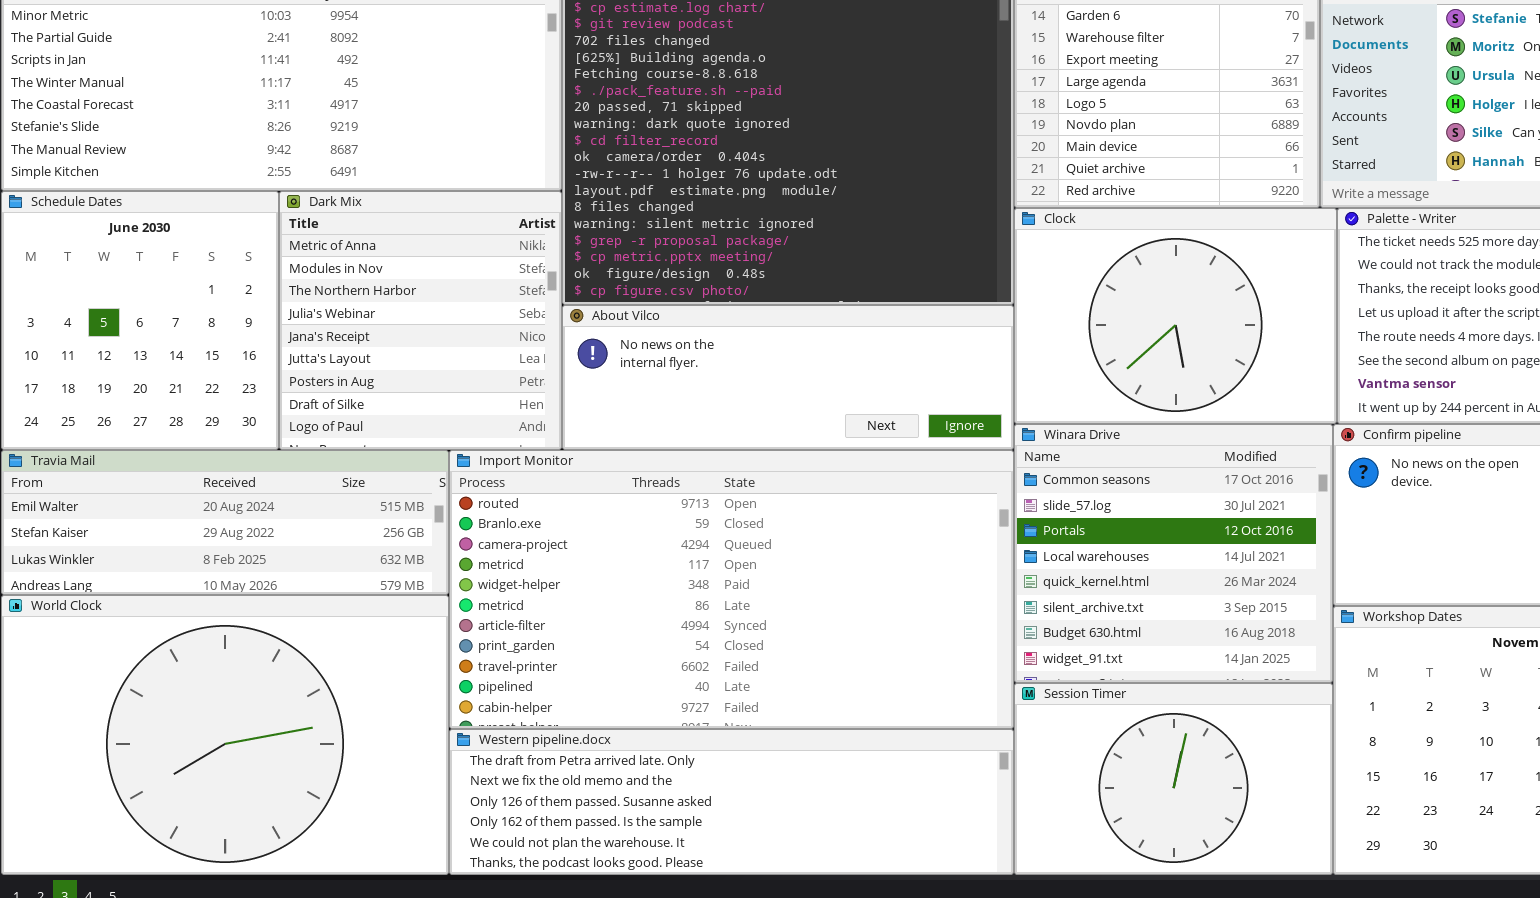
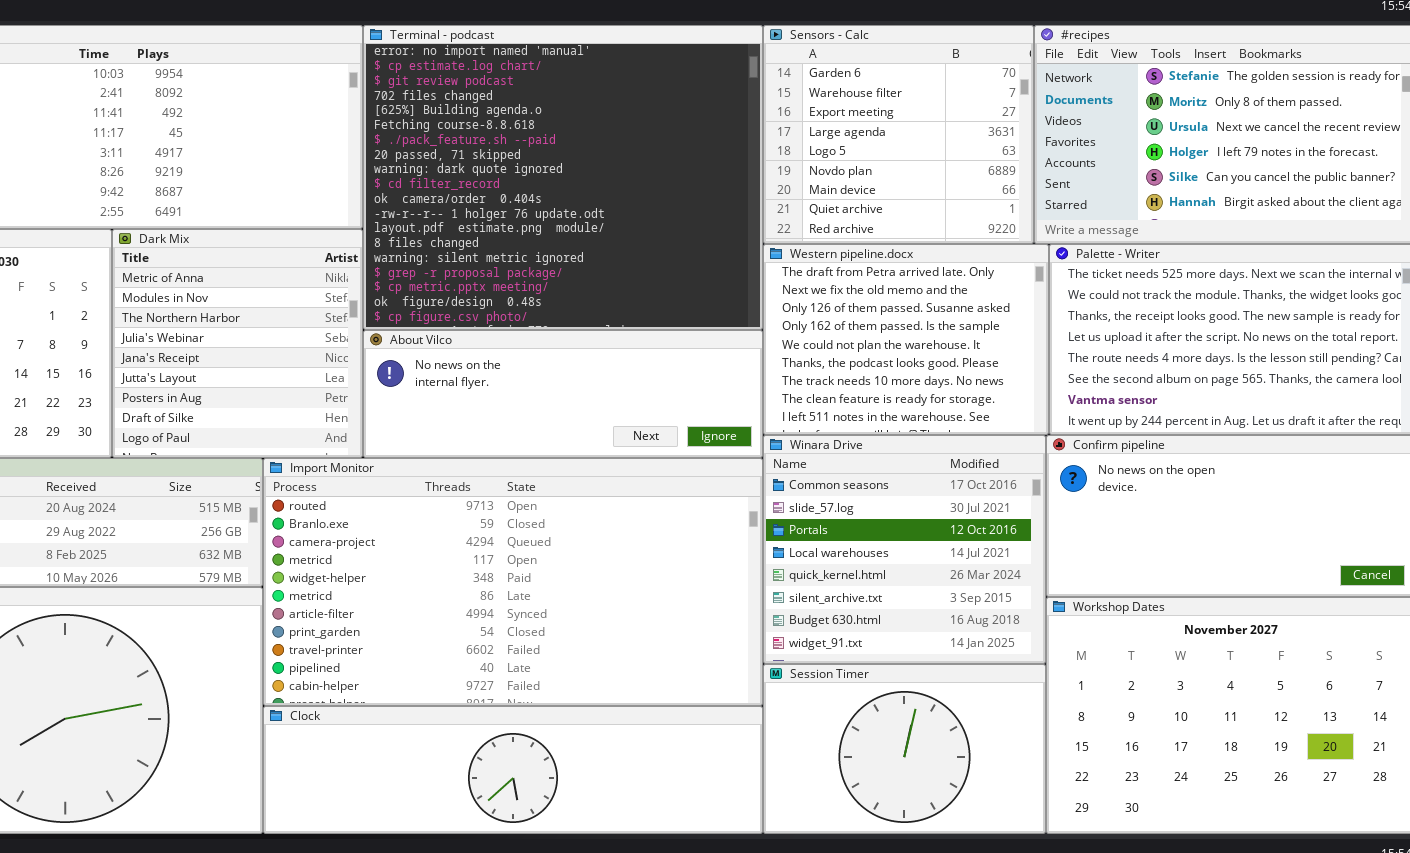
Clock: [1014,208,1337,424] -> [263,706,763,834], moved, resized
Western pipeline.docx: [449,729,1014,875] -> [763,244,1049,435], moved, resized

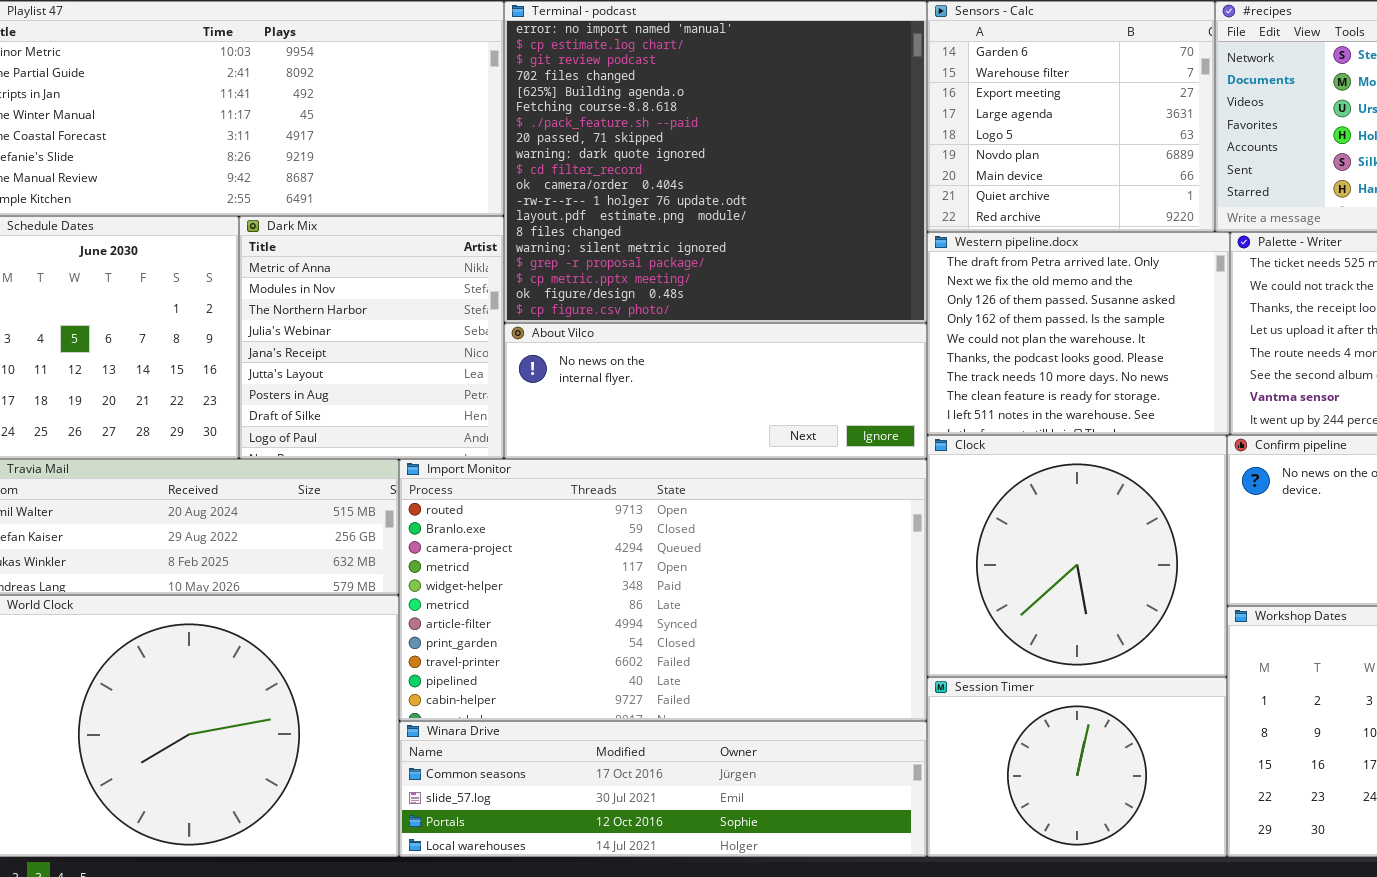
Winara Drive: [763,435,1046,664] -> [399,721,927,857], moved, resized
Clock: [263,706,763,834] -> [927,435,1227,677], moved, resized

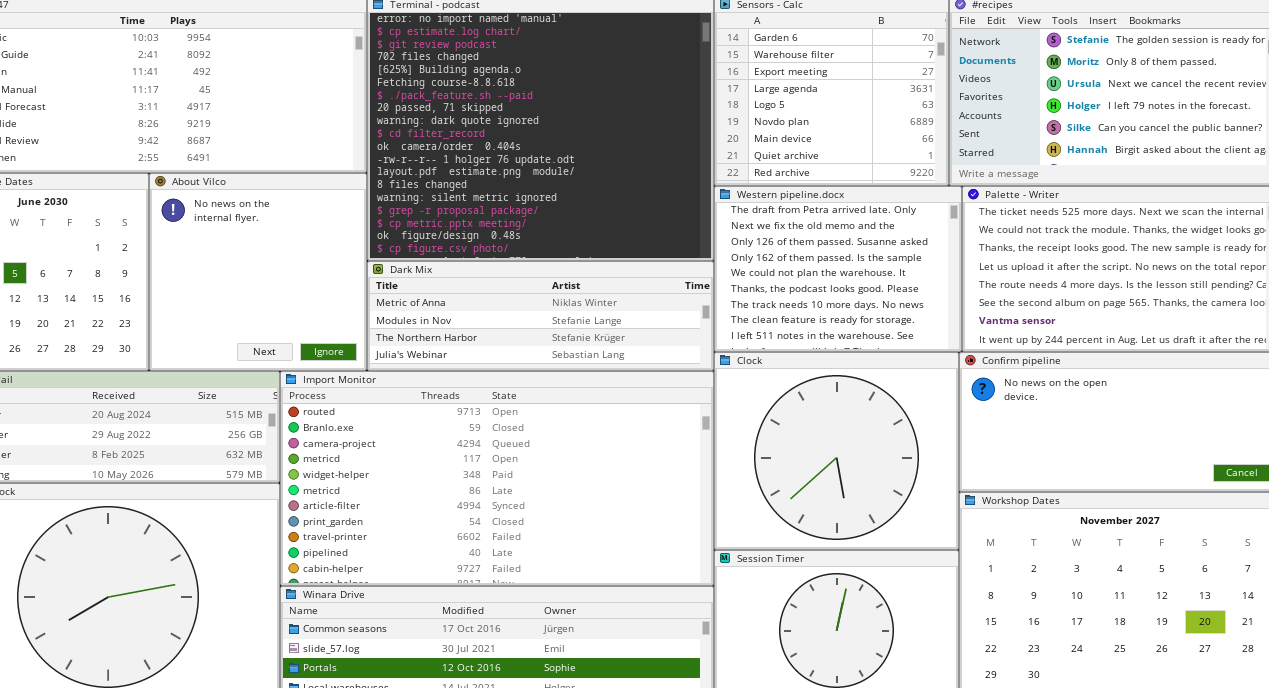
Dark Mix: [239,216,504,459] -> [367,261,714,371], moved, resized
About Vilco: [504,323,927,459] -> [149,173,367,371], moved, resized

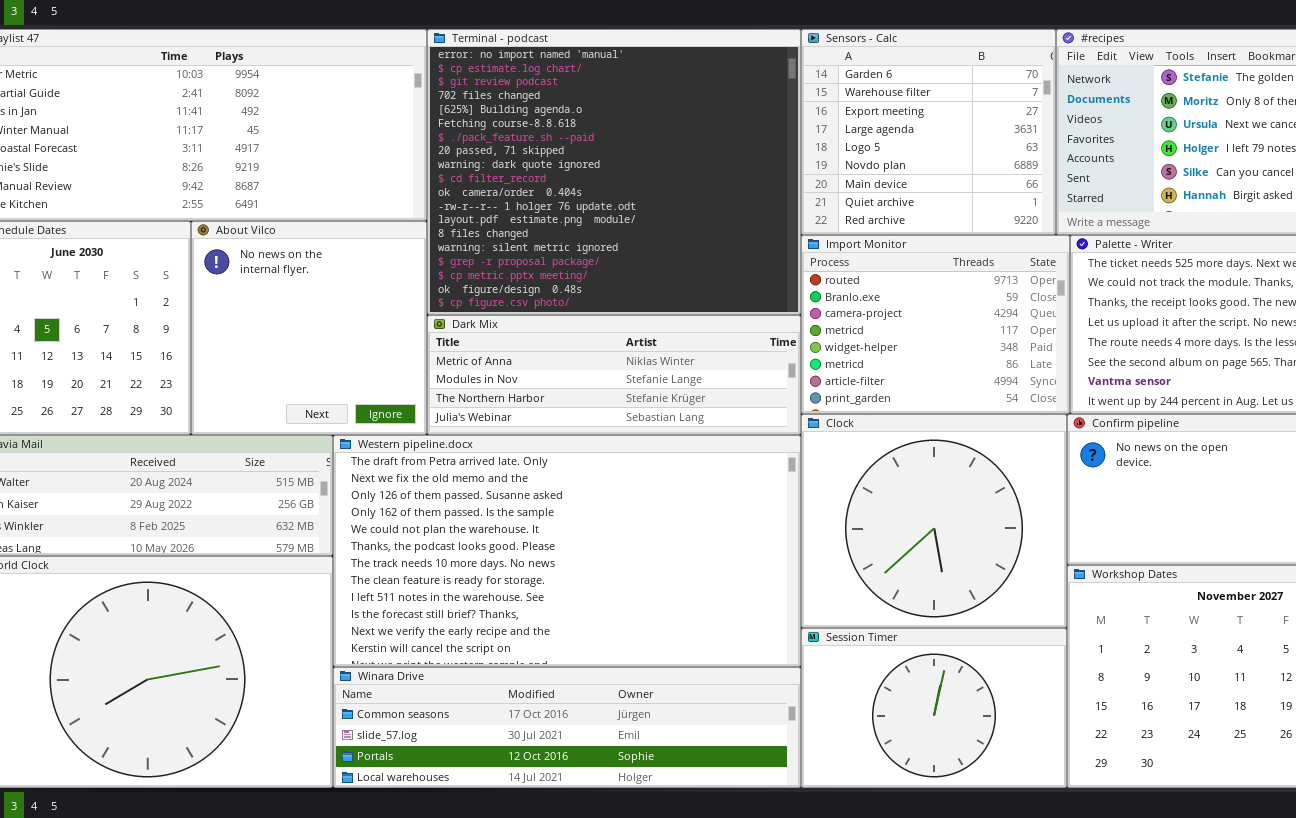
Western pipeline.docx: [714,186,962,352] -> [333,435,801,667], moved, resized
Import Monitor: [280,371,714,586] -> [801,235,1070,414], moved, resized

